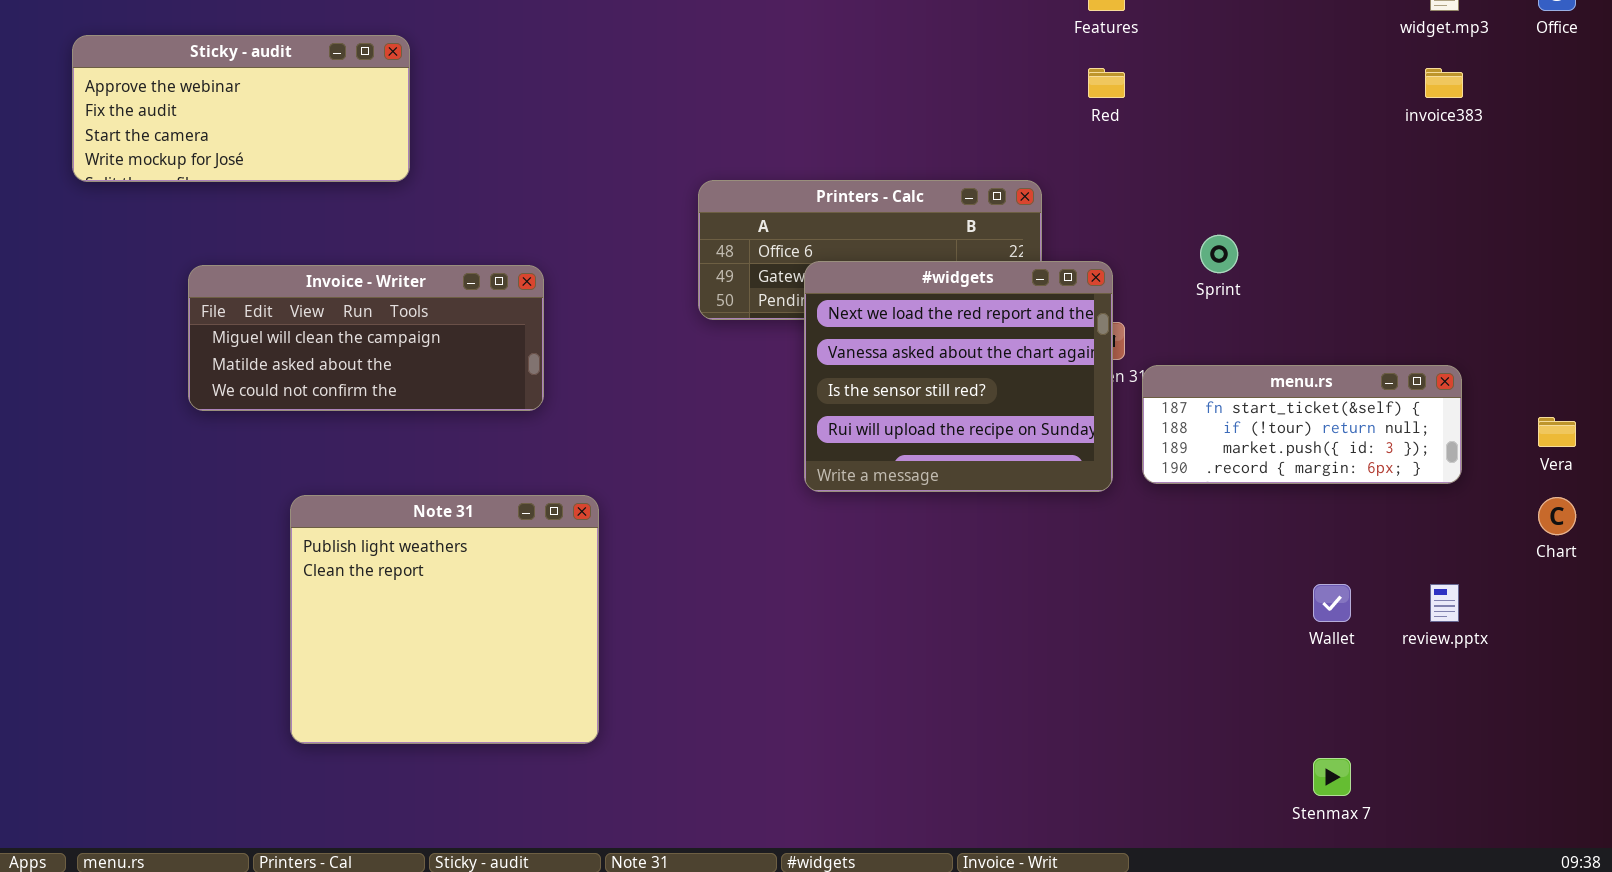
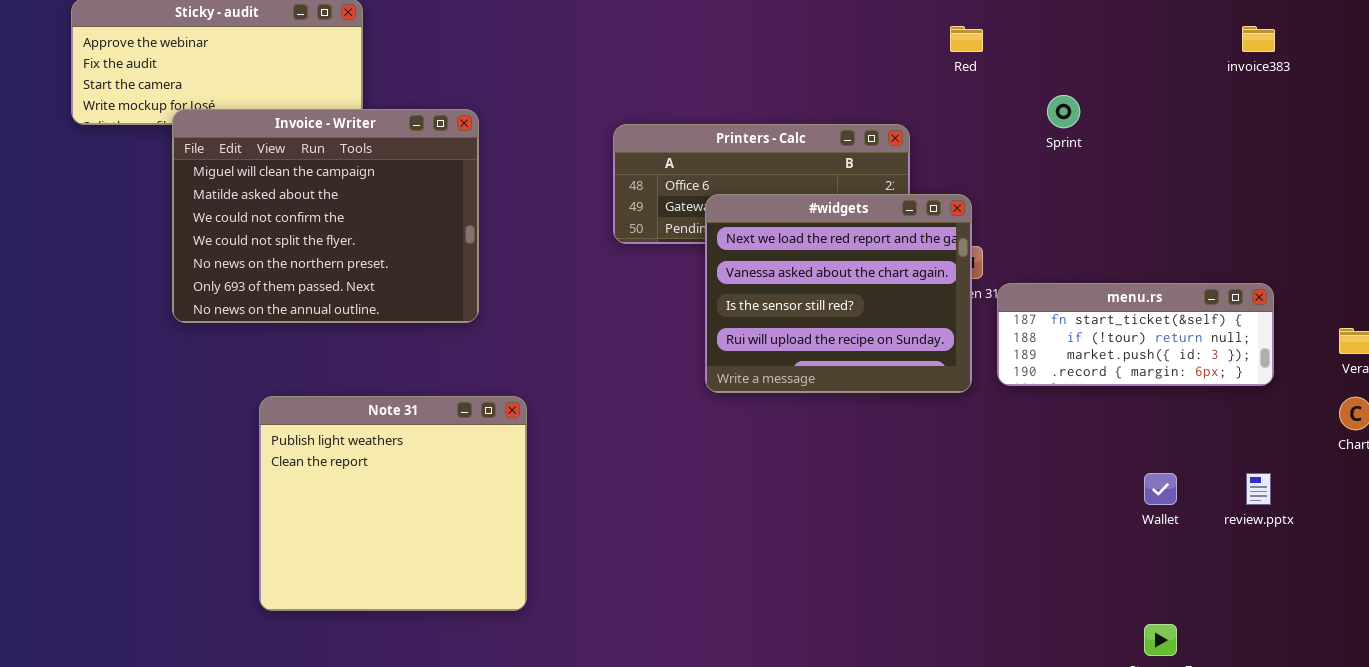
Sprint: [1200,235,1238,273] -> [1047,95,1080,128], moved
Invoice - Writer: [188,265,544,411] -> [172,109,479,323], resized

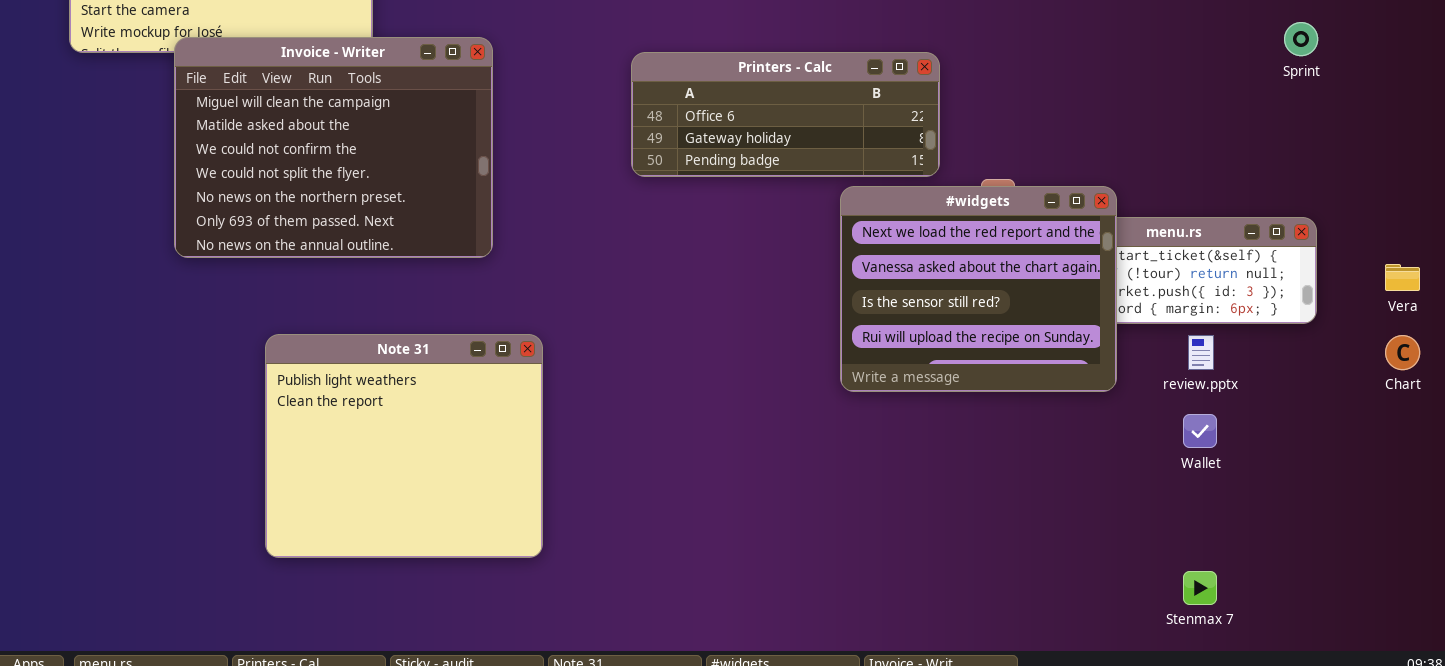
Sprint: [1047,95,1080,128] -> [1284,22,1318,56], moved
#widgets: [705,194,972,393] -> [840,186,1117,392], moved
review.pptx: [1246,473,1271,505] -> [1188,335,1214,370], moved

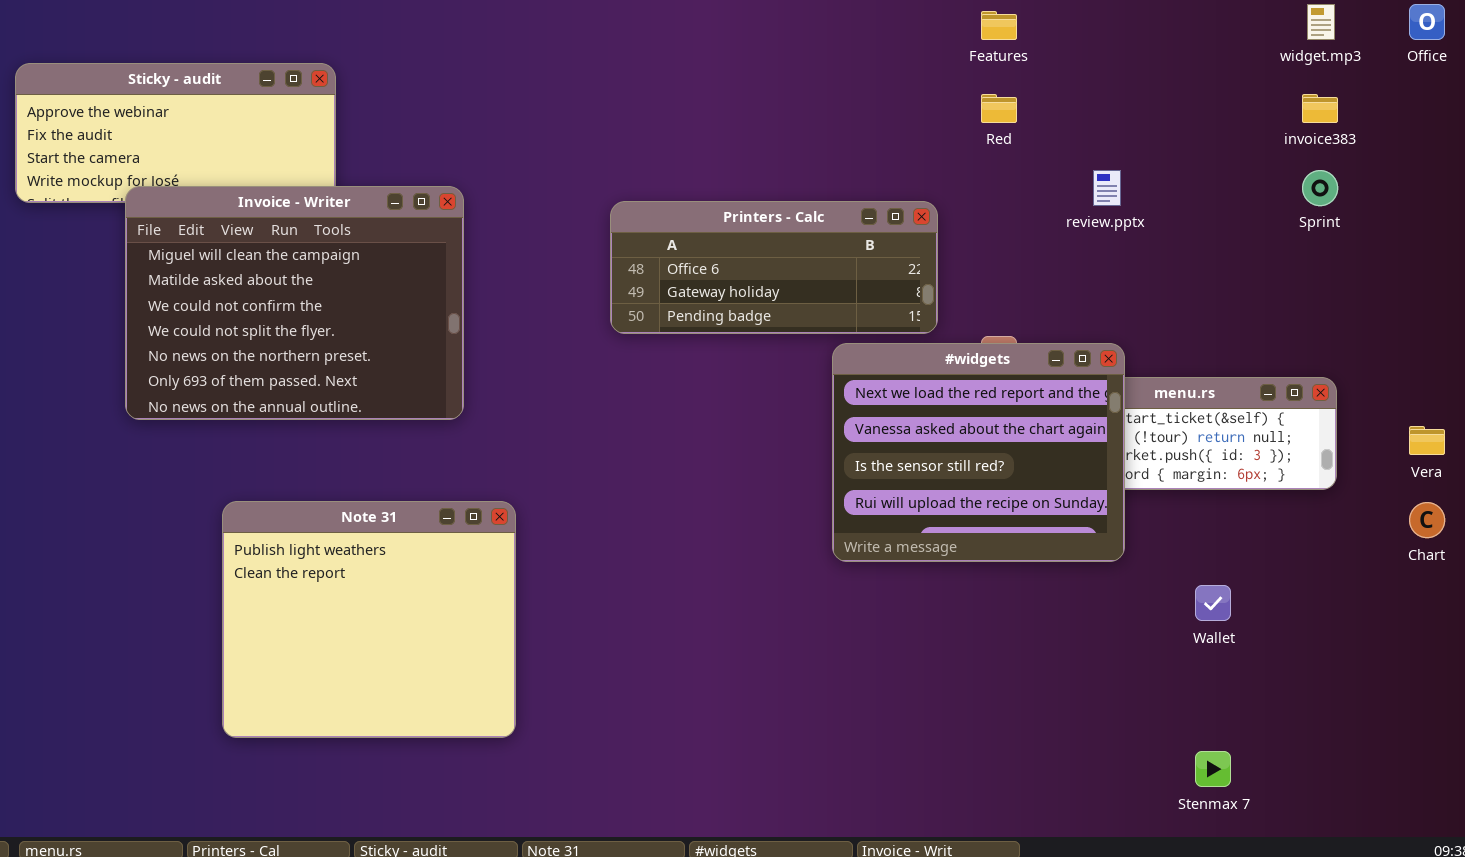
review.pptx: [1188,335,1214,370] -> [1093,170,1121,206], moved

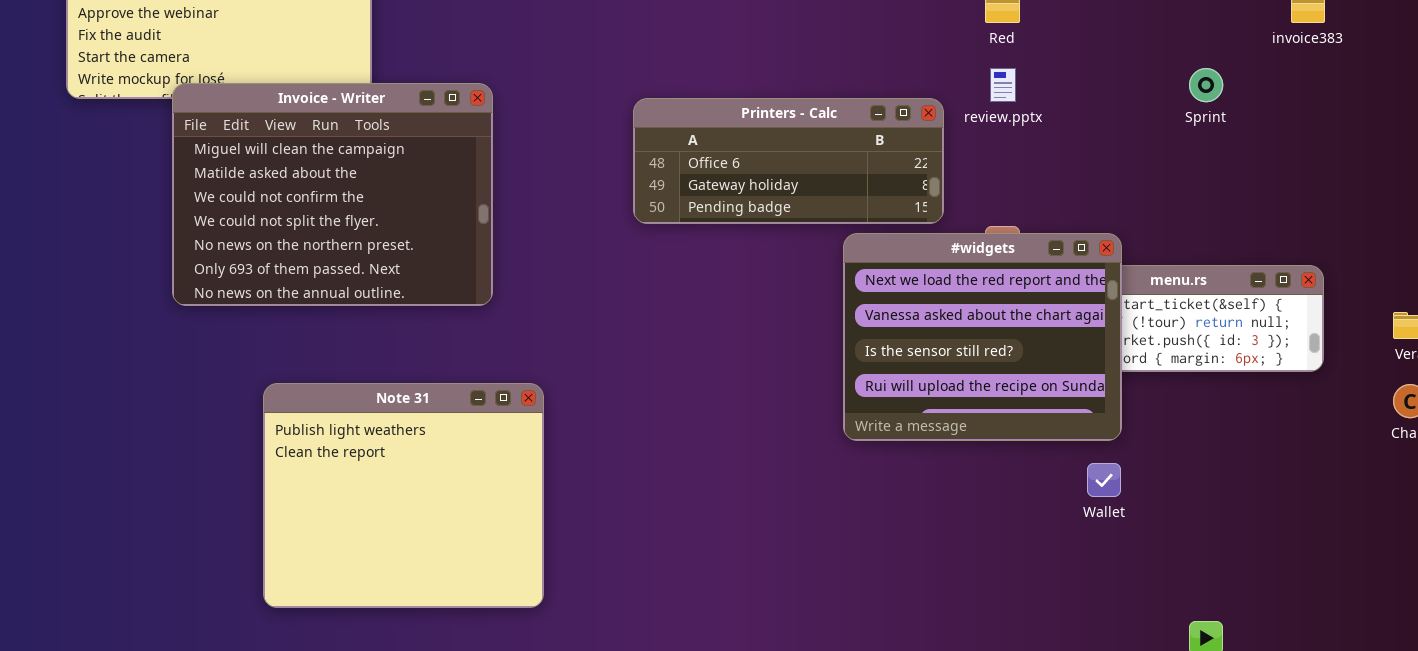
review.pptx: [1093,170,1121,206] -> [990,68,1016,102], moved
Sprint: [1302,170,1338,206] -> [1189,68,1223,102], moved
Wallet: [1195,585,1231,621] -> [1087,463,1121,497], moved

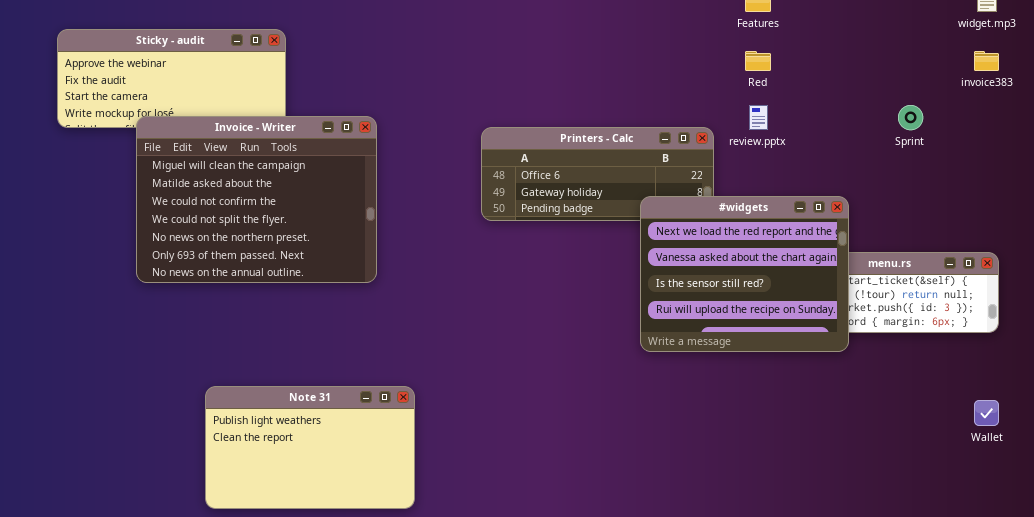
#widgets: [843,233,1122,441] -> [640,196,849,352], moved
Note 31: [263,383,544,608] -> [205,386,415,509], resized
Wallet: [1087,463,1121,497] -> [974,400,999,426], moved

